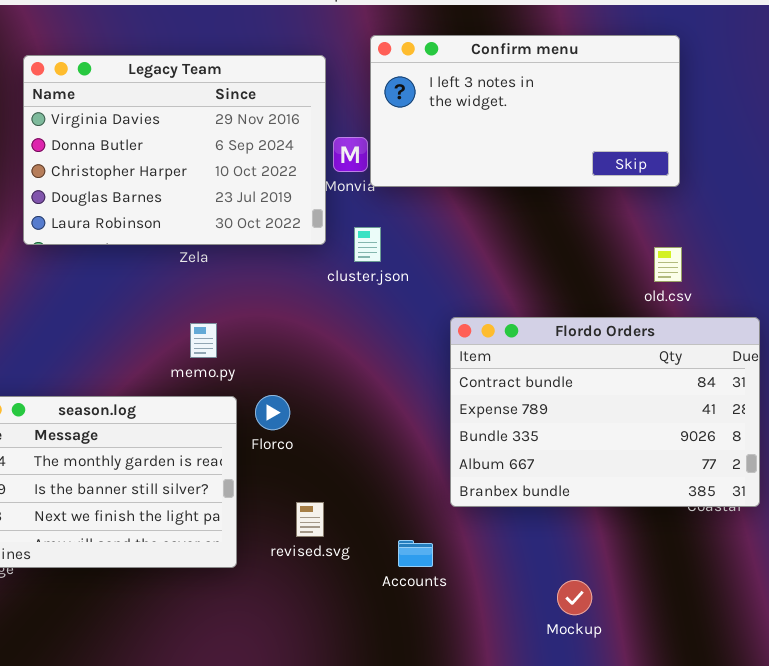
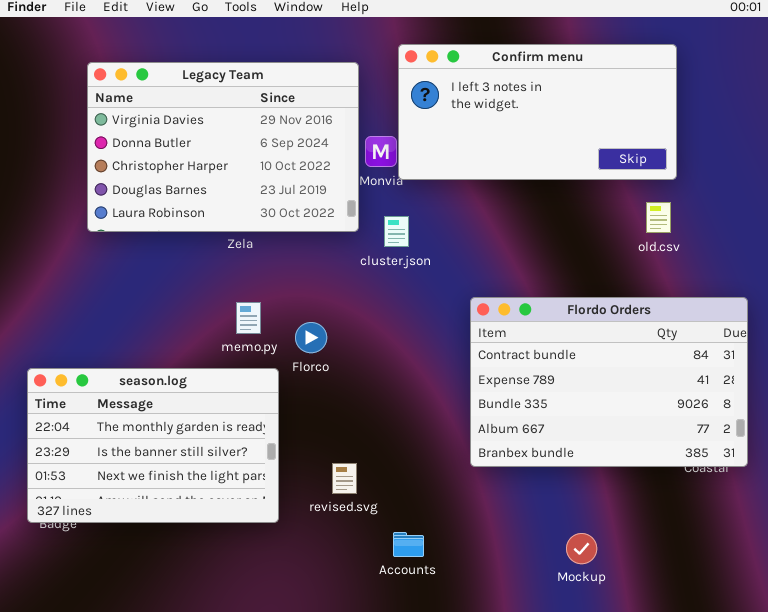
old.csv: [654,247,682,282] -> [646,202,671,233], moved
Florco: [255,395,290,430] -> [295,322,327,353], moved
Accounts: [398,540,433,567] -> [393,532,424,557], moved

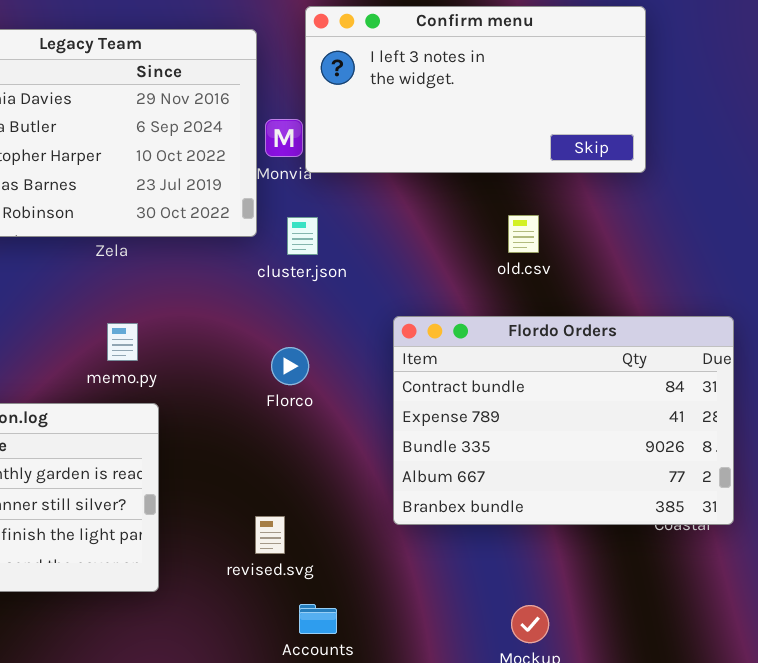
old.csv: [646,202,671,233] -> [508,215,539,253], moved
Florco: [295,322,327,353] -> [271,347,309,385], moved
revised.svg: [332,463,357,494] -> [255,516,285,554], moved

